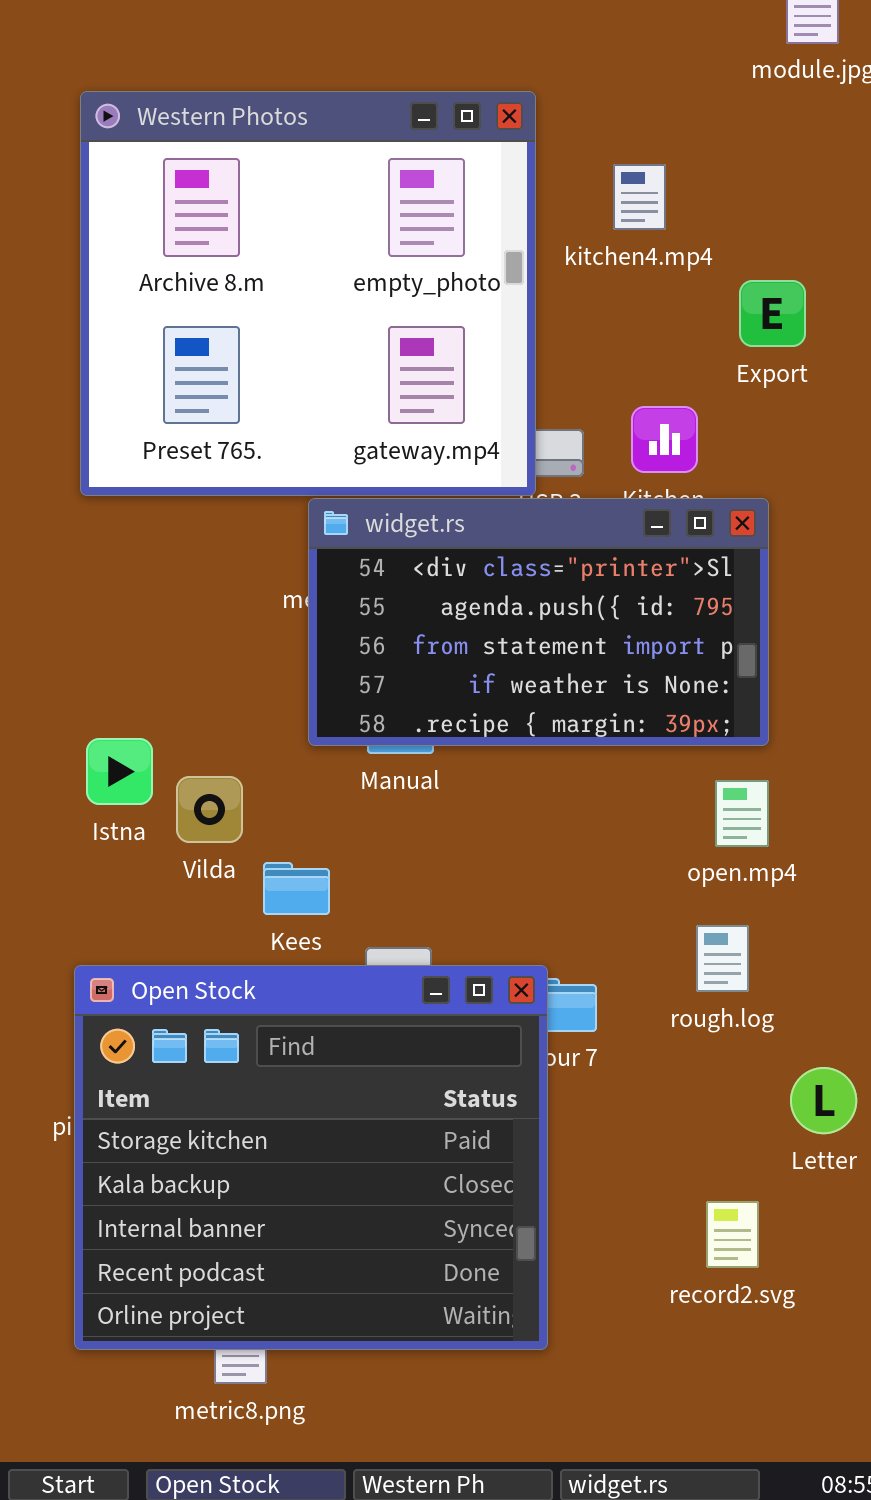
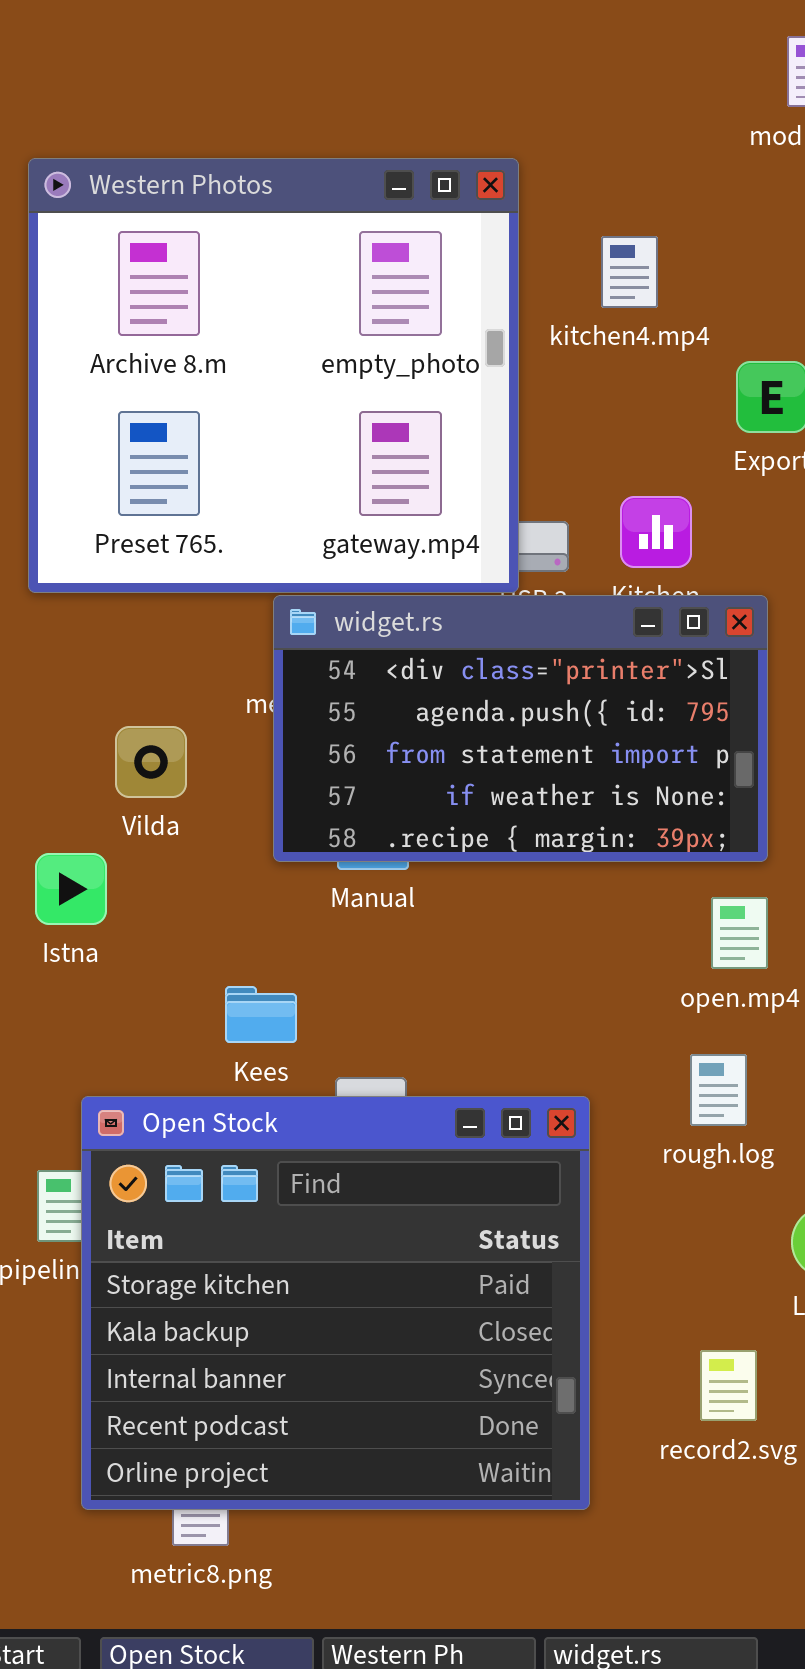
Vilda: [176,776,243,843] -> [115,726,187,798], moved
Open Stock: [74,965,548,1350] -> [81,1096,590,1510], moved

